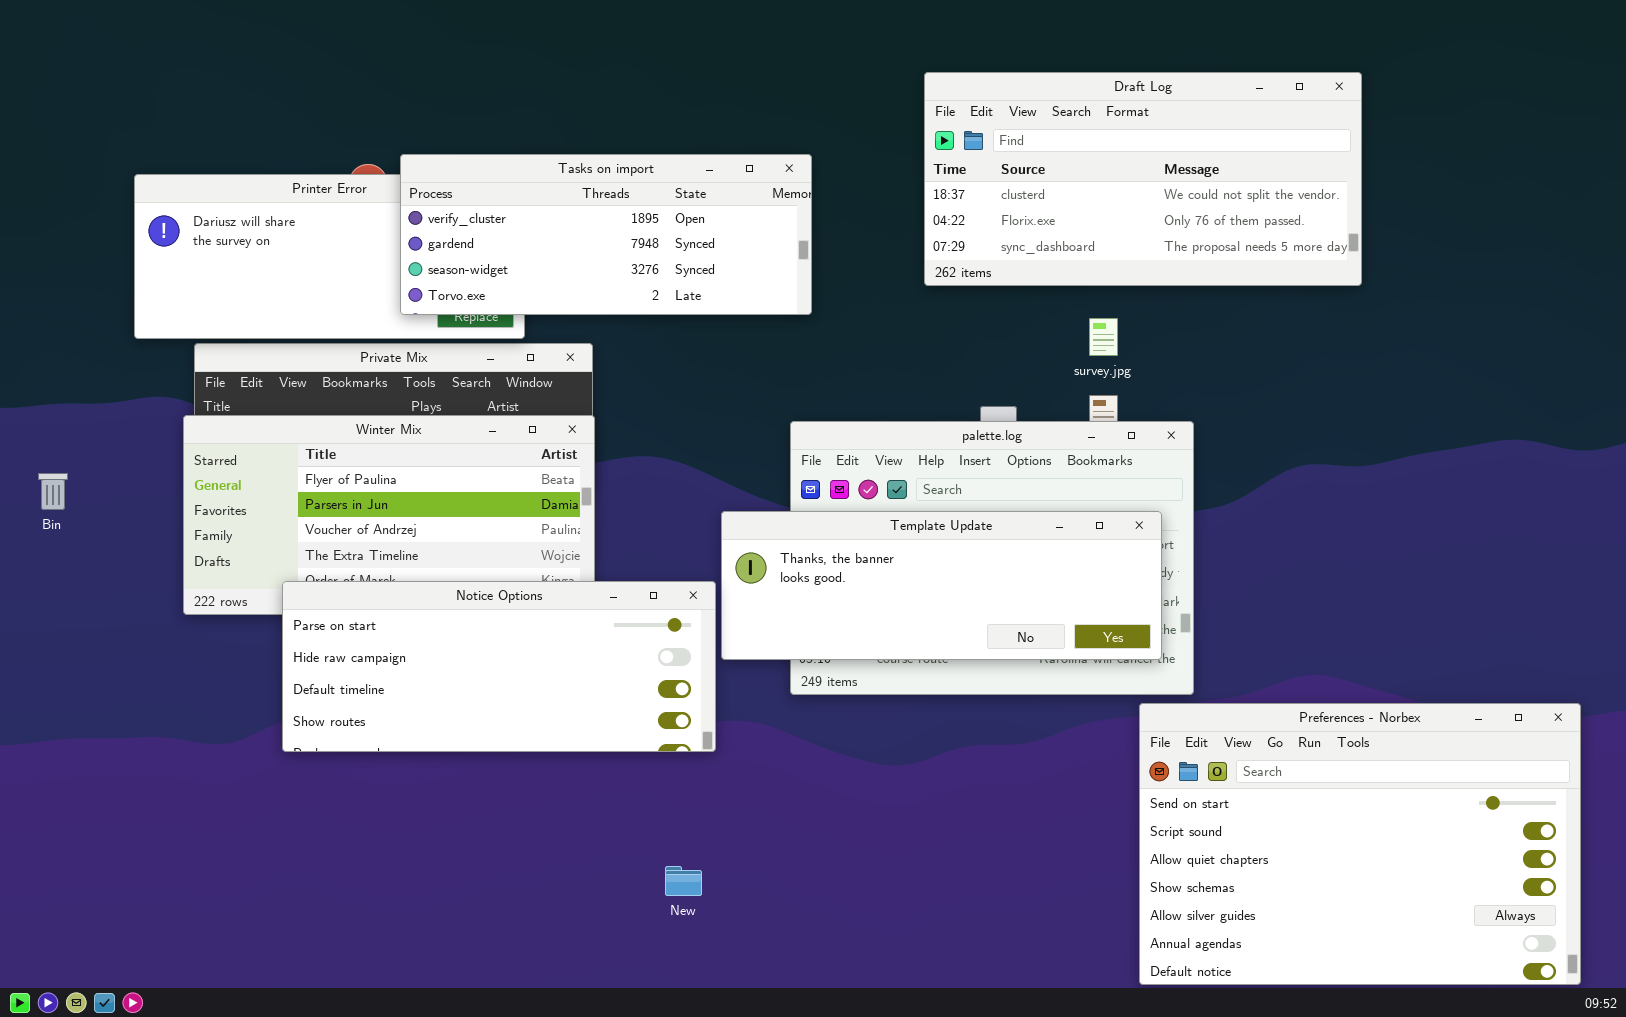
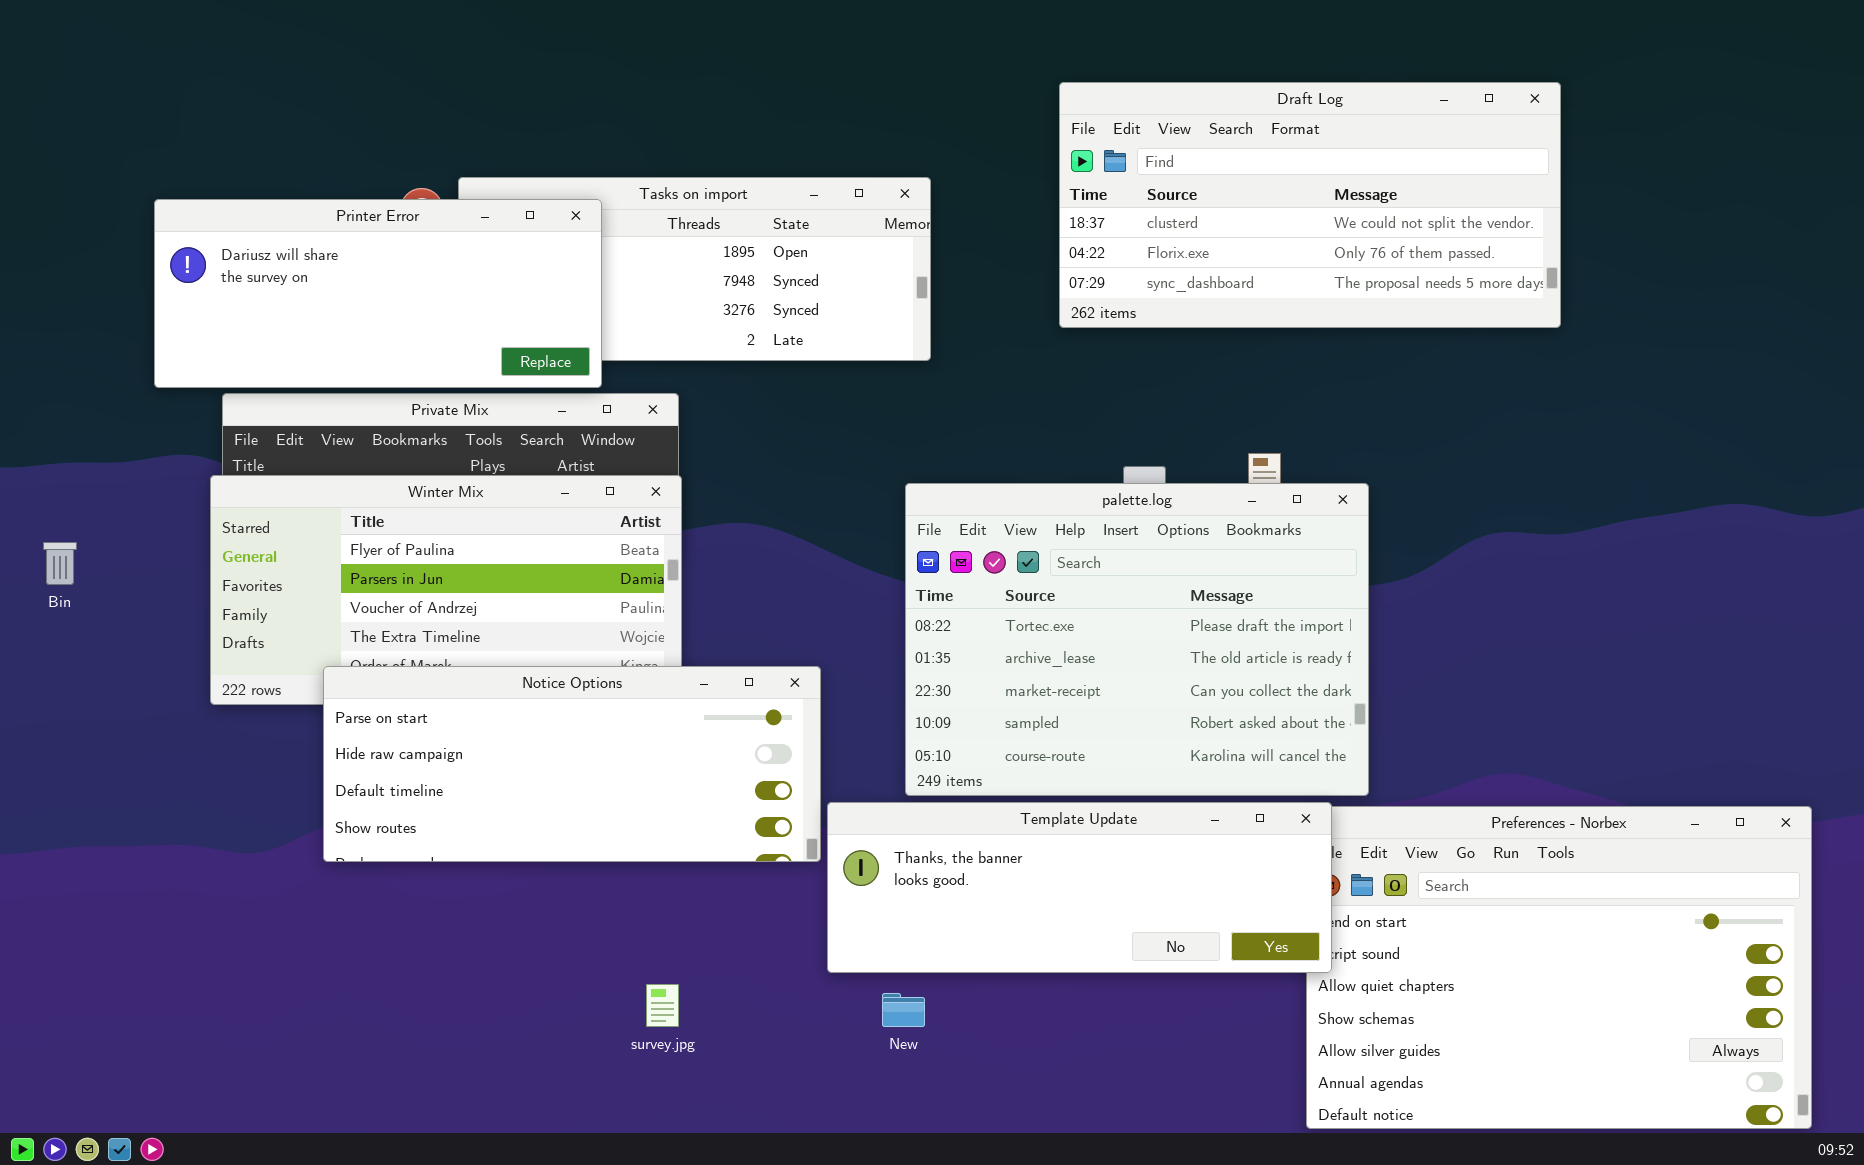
Printer Error: [134,174,525,339] -> [154,199,602,388], raised
survey.jpg: [1089,318,1118,356] -> [646,984,679,1027], moved
Template Update: [721,511,1162,660] -> [827,802,1332,973], moved
New: [665,866,702,896] -> [882,993,925,1027], moved

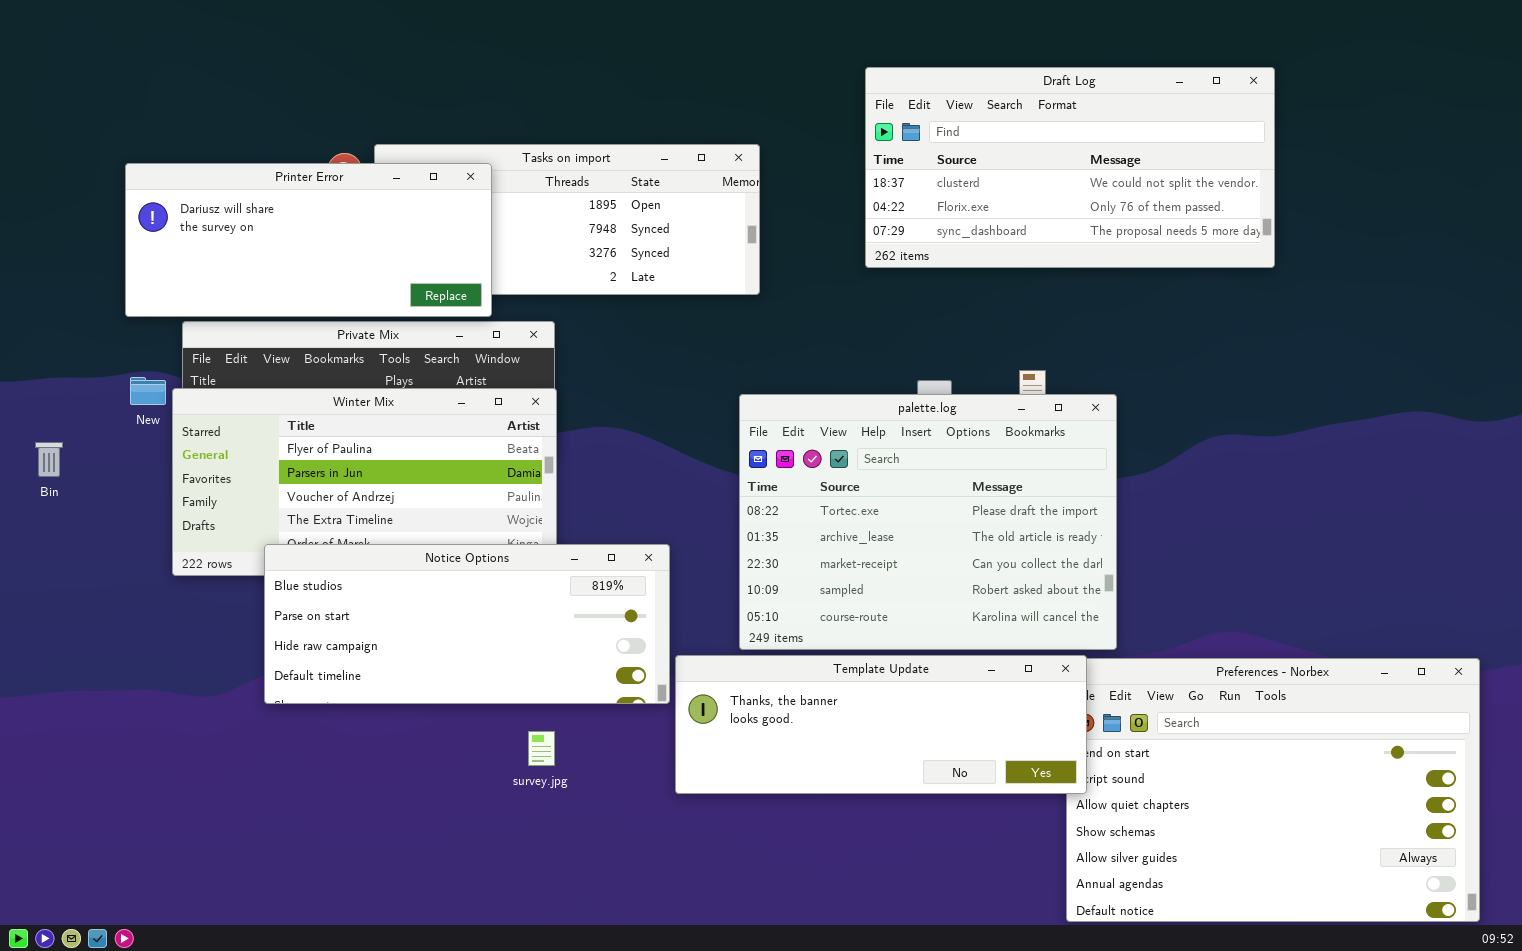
Notice Options: [323,666,821,862] -> [264,544,670,704], scrolled up 1 row
survey.jpg: [646,984,679,1027] -> [528,731,555,766], moved
New: [882,993,925,1027] -> [130,377,166,405], moved

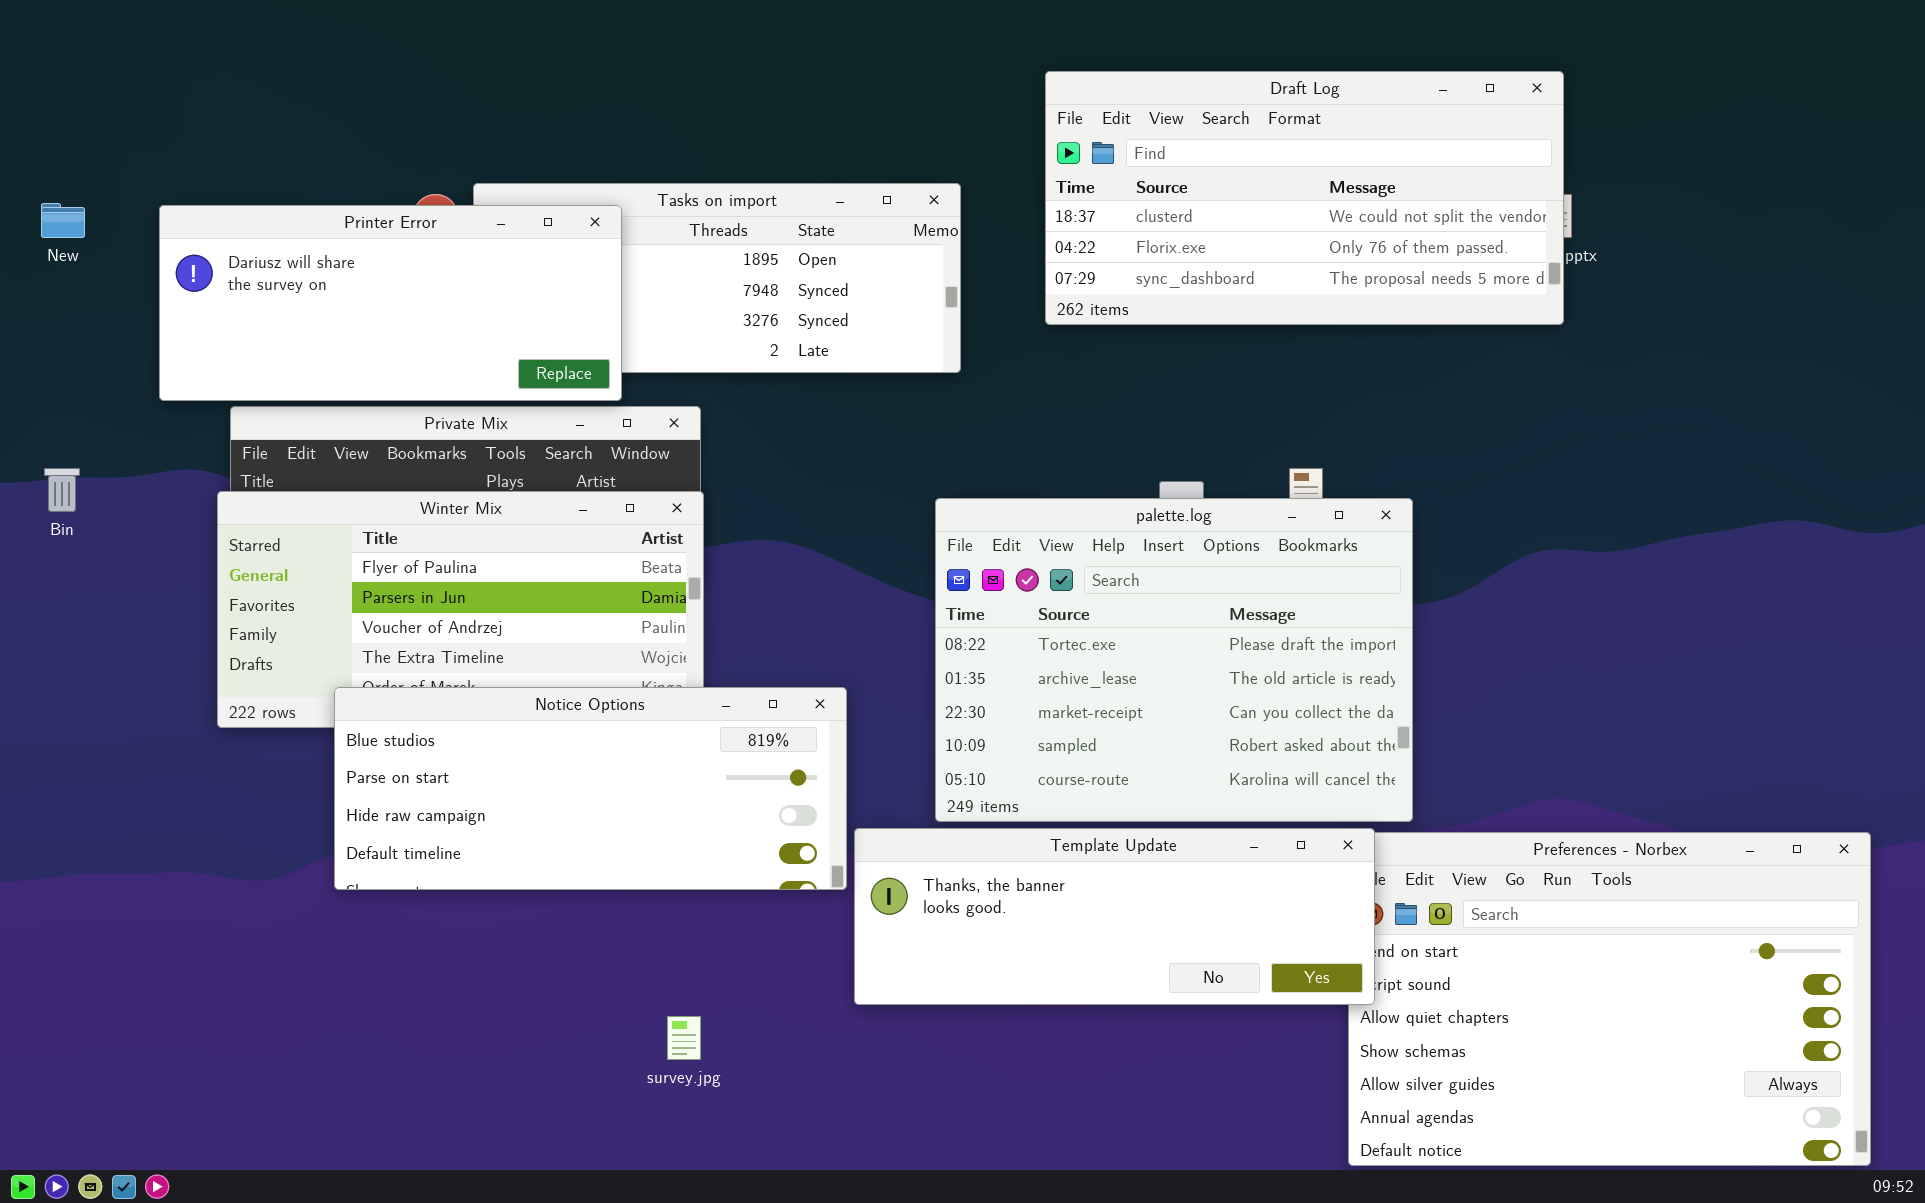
Draft Log: [865,67,1275,268] -> [1045,71,1564,325], moved
New: [130,377,166,405] -> [41,203,85,238], moved
Bin: [35,442,63,477] -> [44,468,80,512], moved
survey.jpg: [528,731,555,766] -> [667,1016,701,1060], moved

